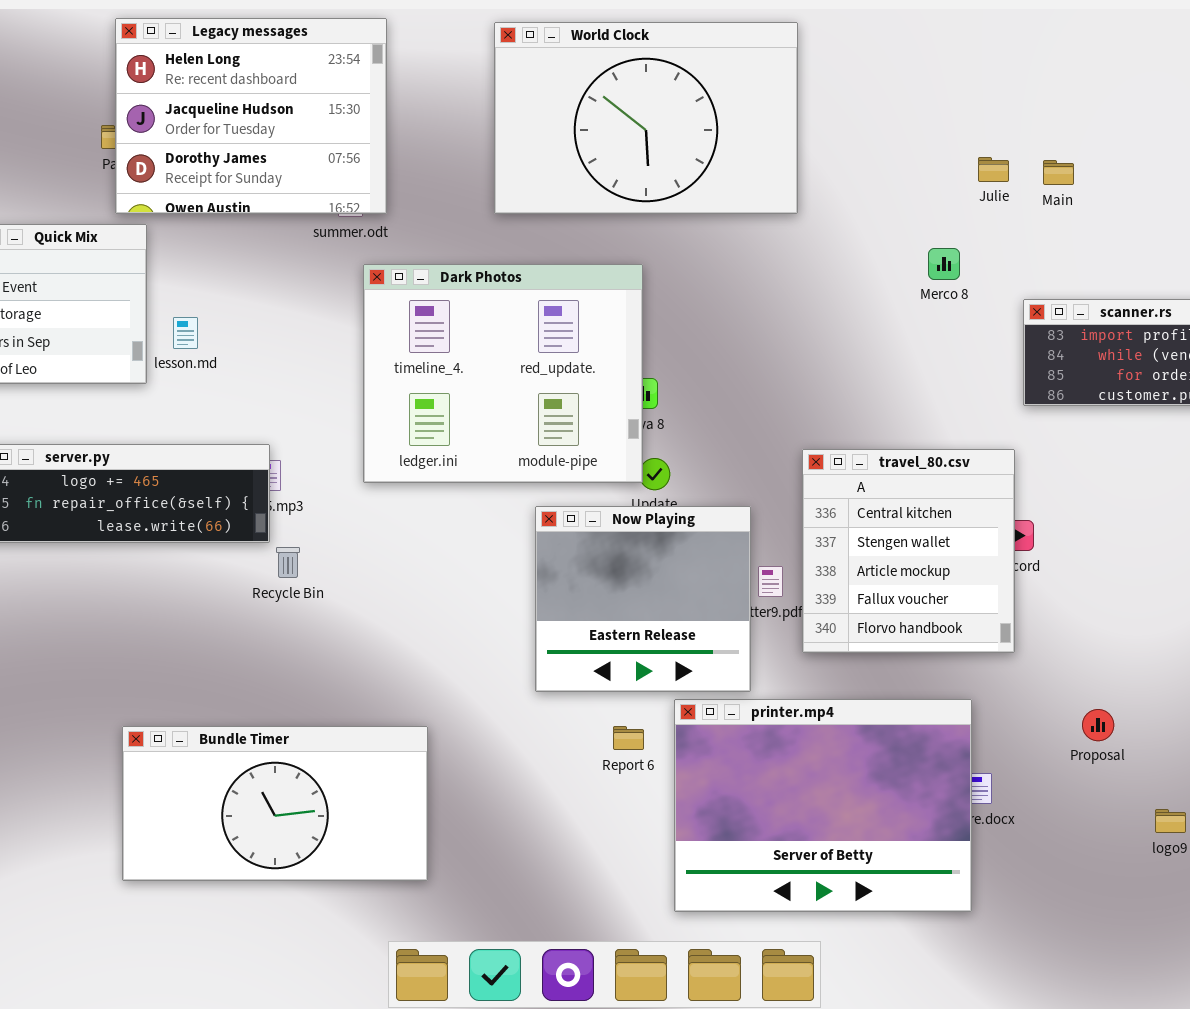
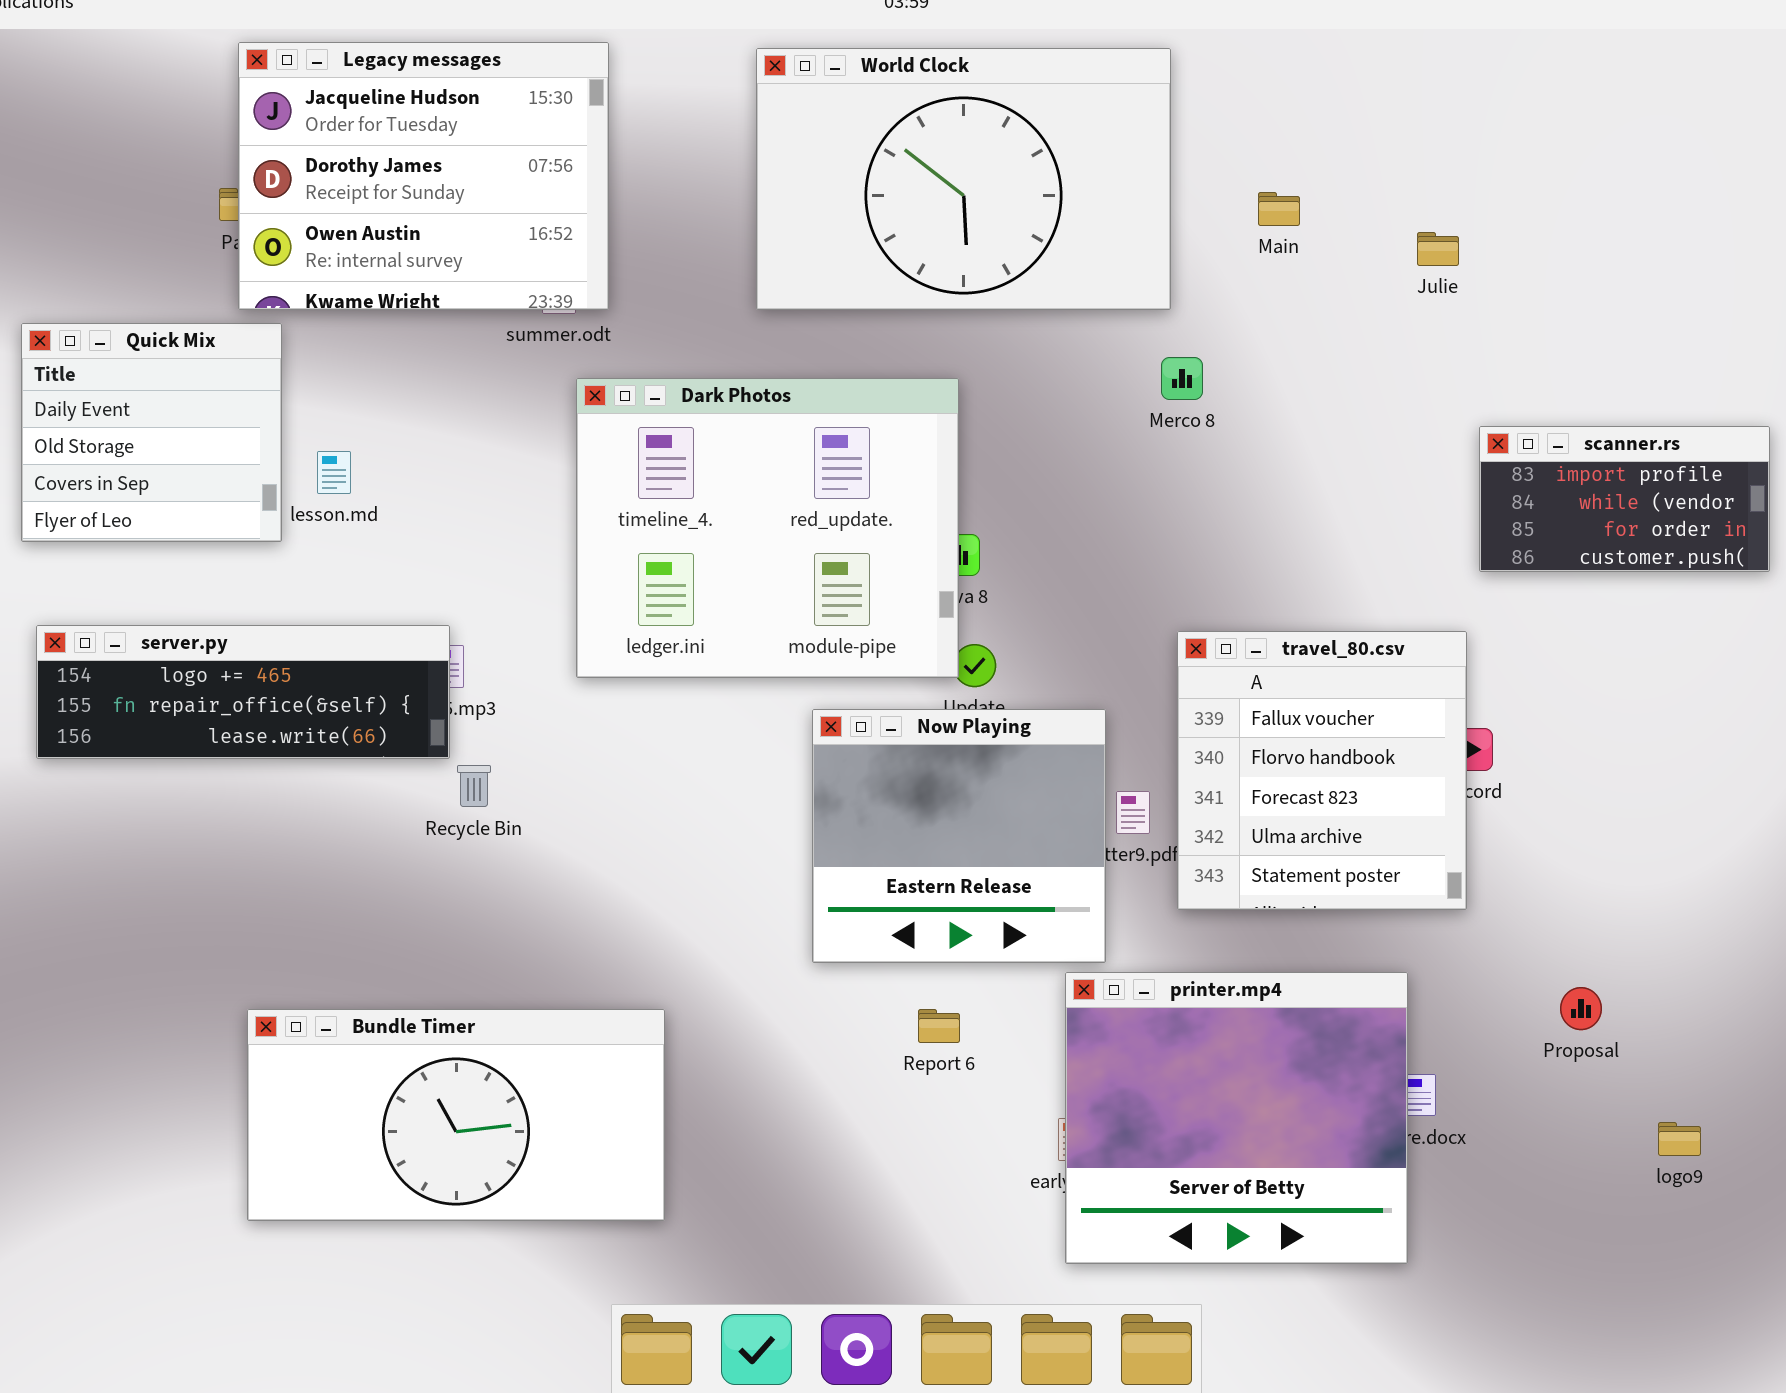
Legacy messages: [115,18,387,214] -> [238,42,609,310], scrolled down 1 row
Main: [1043,160,1074,185] -> [1258,192,1300,226], moved
Merco 8: [928,248,960,280] -> [1161,357,1203,400], moved
travel_80.csv: [802,449,1015,653] -> [1177,631,1467,910], scrolled down 3 rows
printer.mp4: [674,699,972,912] -> [1065,972,1408,1264], resized

